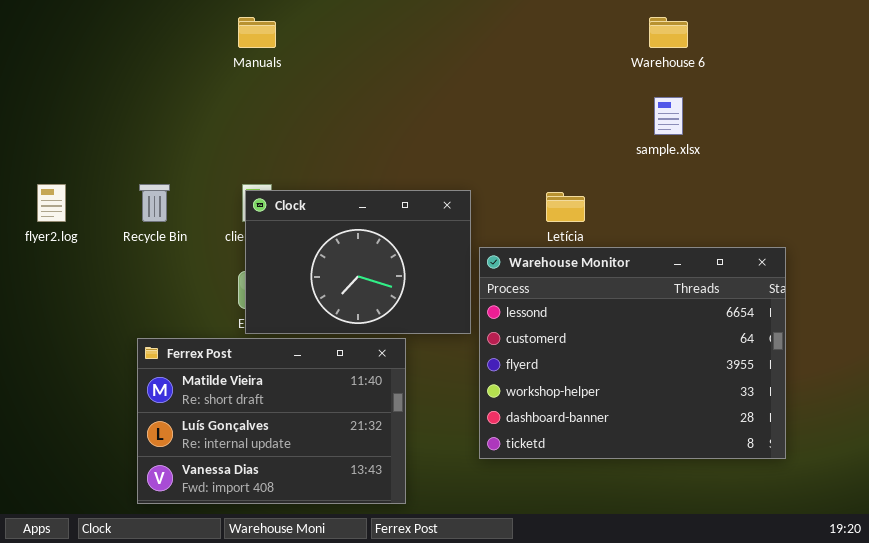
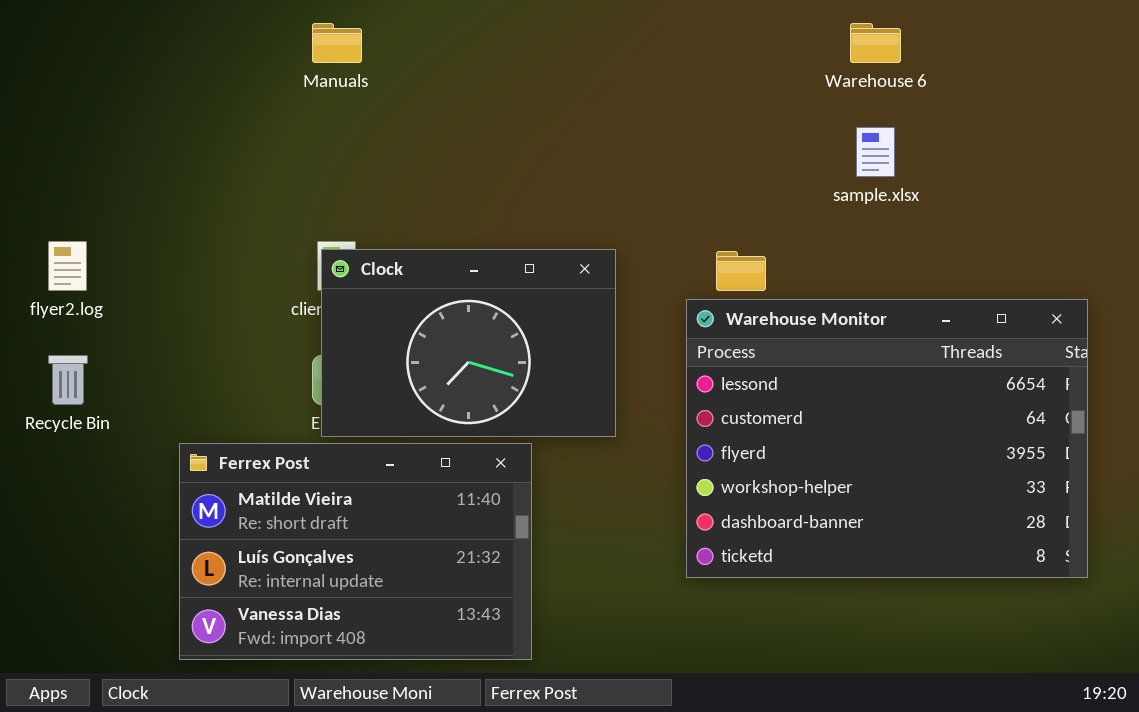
Recycle Bin: [139,184,170,222] -> [48,355,88,405], moved
Warehouse Monitor: [479,247,786,459] -> [686,299,1088,578], moved

